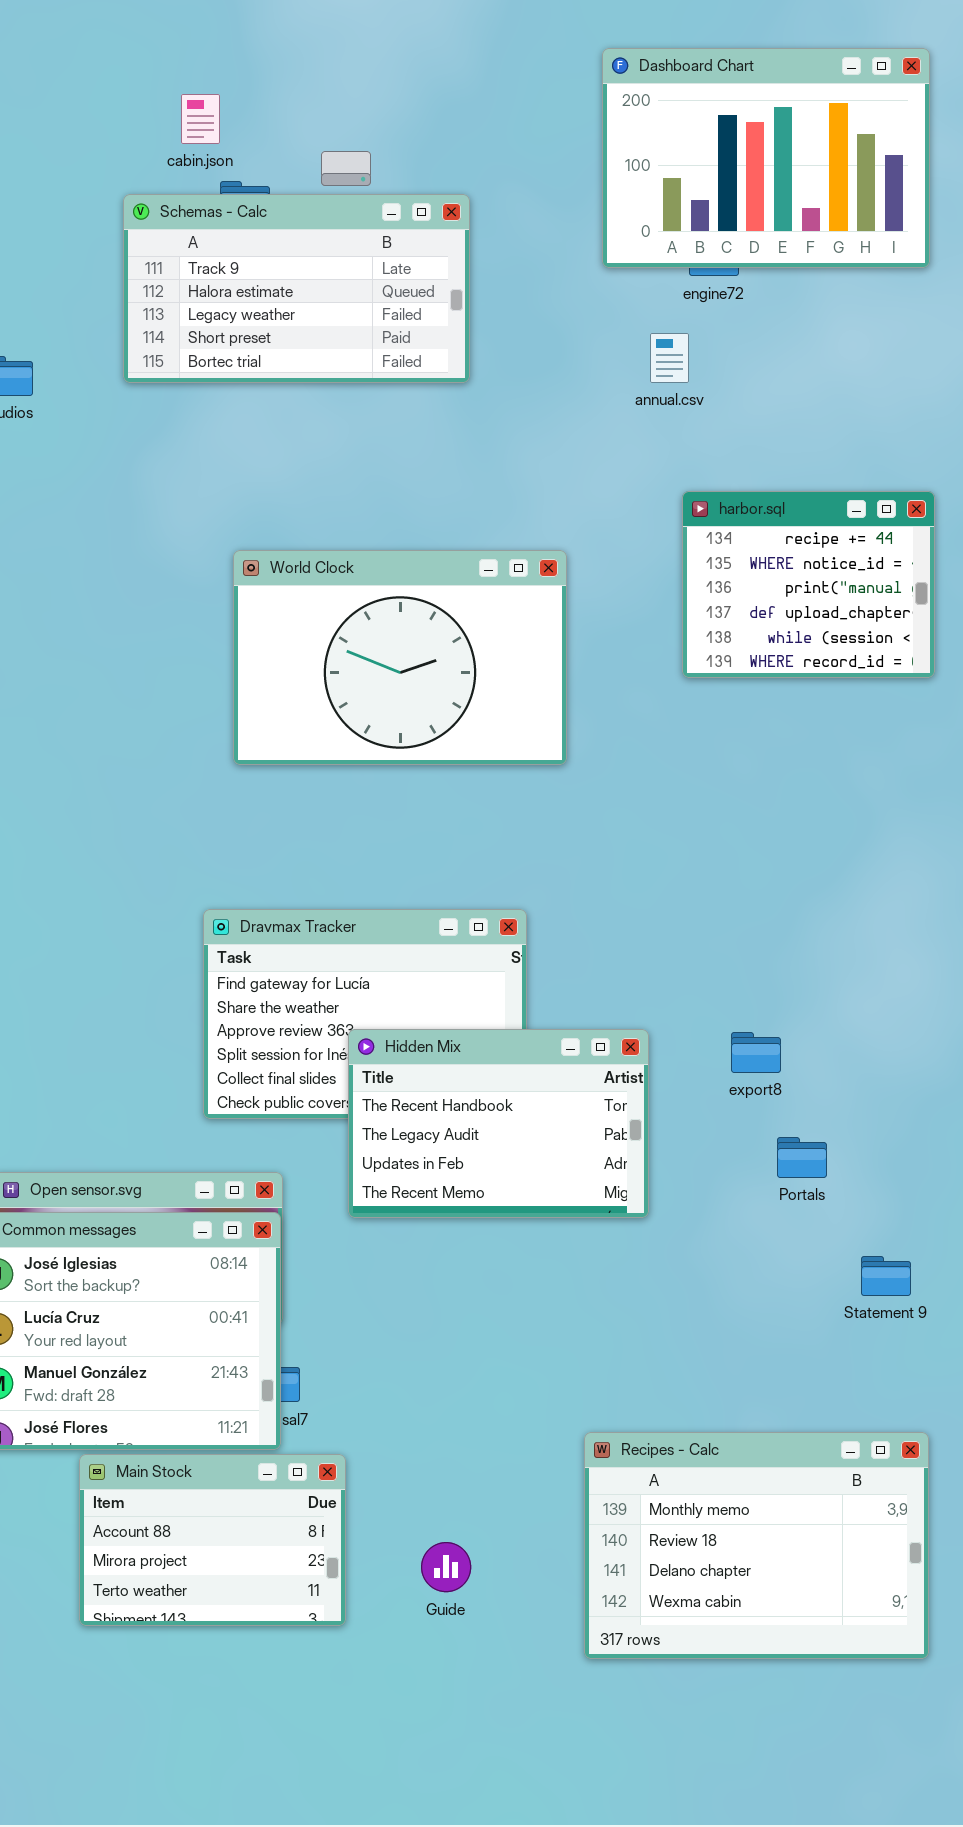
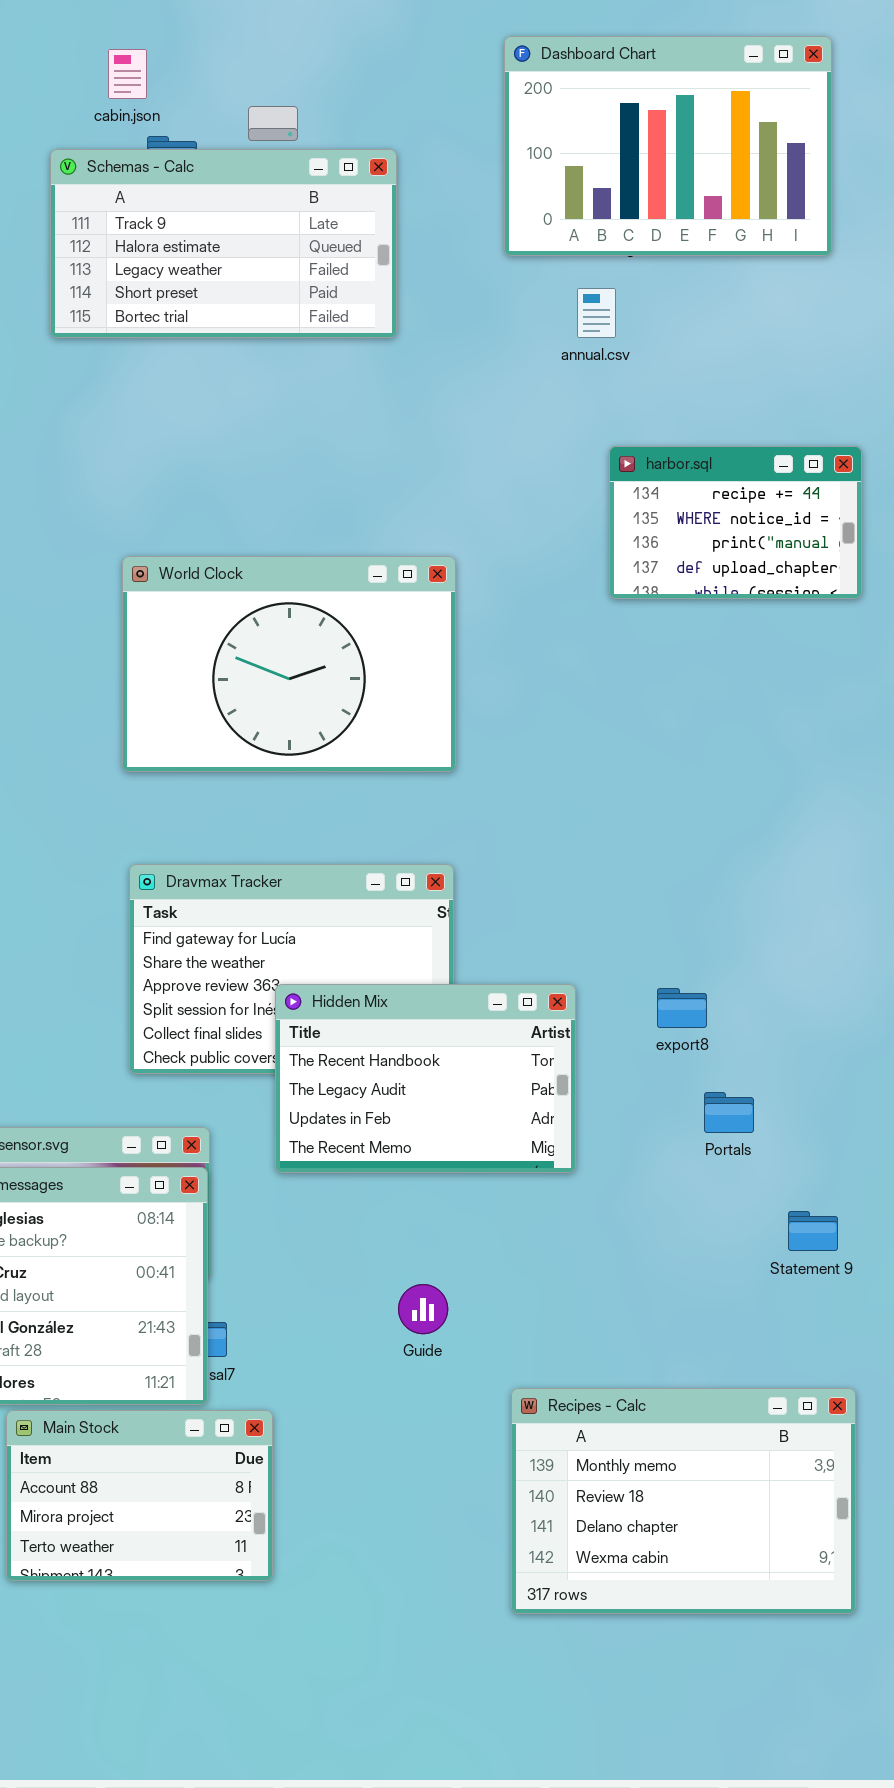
Dashboard Chart: [602,48,930,268] -> [504,36,832,256], moved
harbor.sql: [682,491,935,678] -> [609,446,862,599], resized
World Clock: [233,550,567,765] -> [122,556,456,772], moved
Guide: [421,1542,471,1592] -> [398,1284,448,1334], moved

